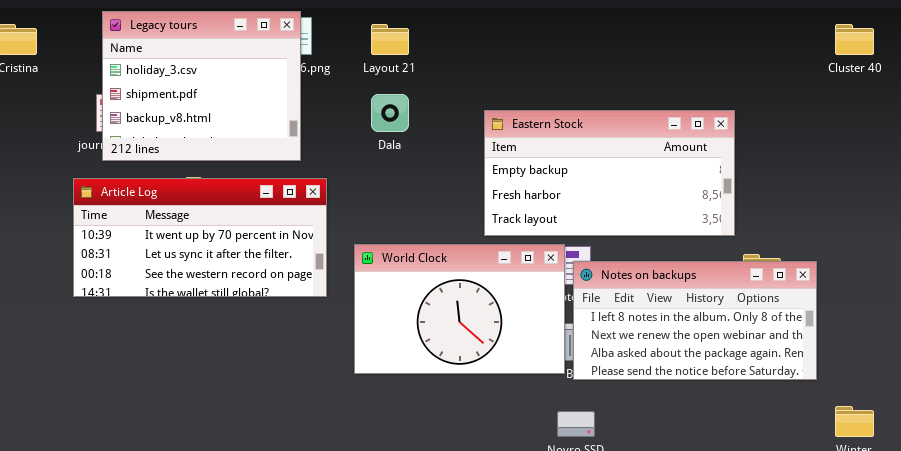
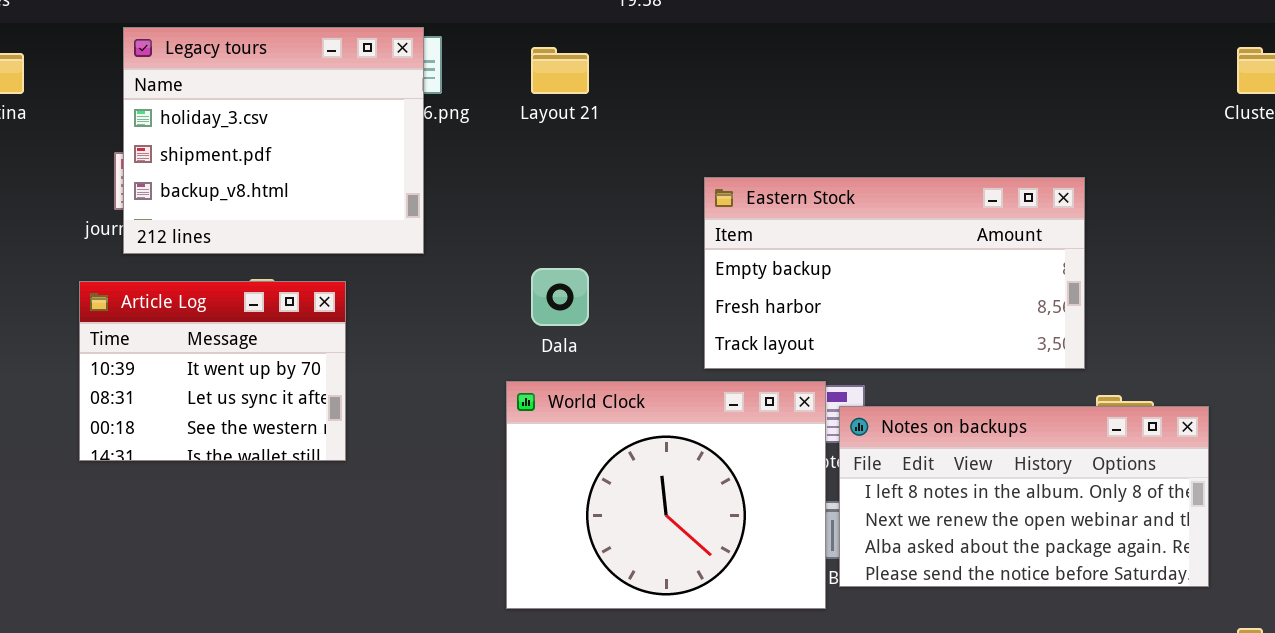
Dala: [371,94,409,132] -> [531,268,589,326], moved
Article Log: [73,178,327,297] -> [79,281,346,461], resized
World Clock: [354,244,565,374] -> [506,381,826,609], resized

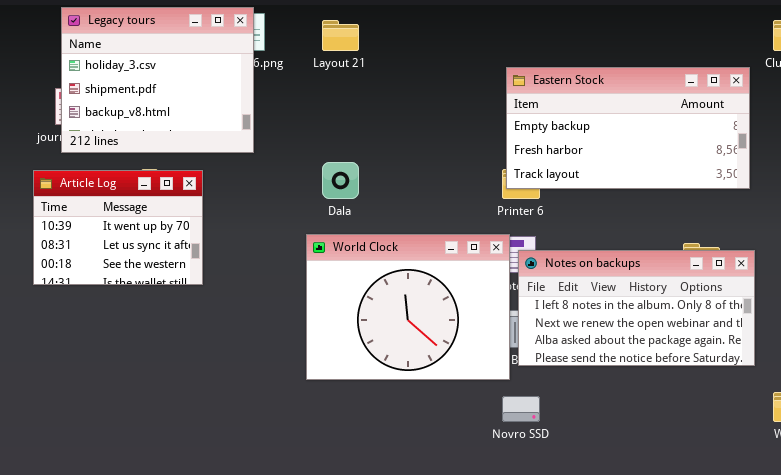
Eastern Stock: [704,177,1085,369] -> [506,67,750,189], moved

